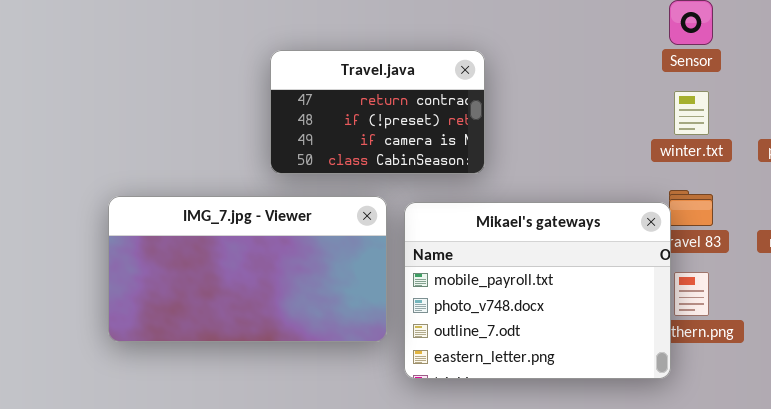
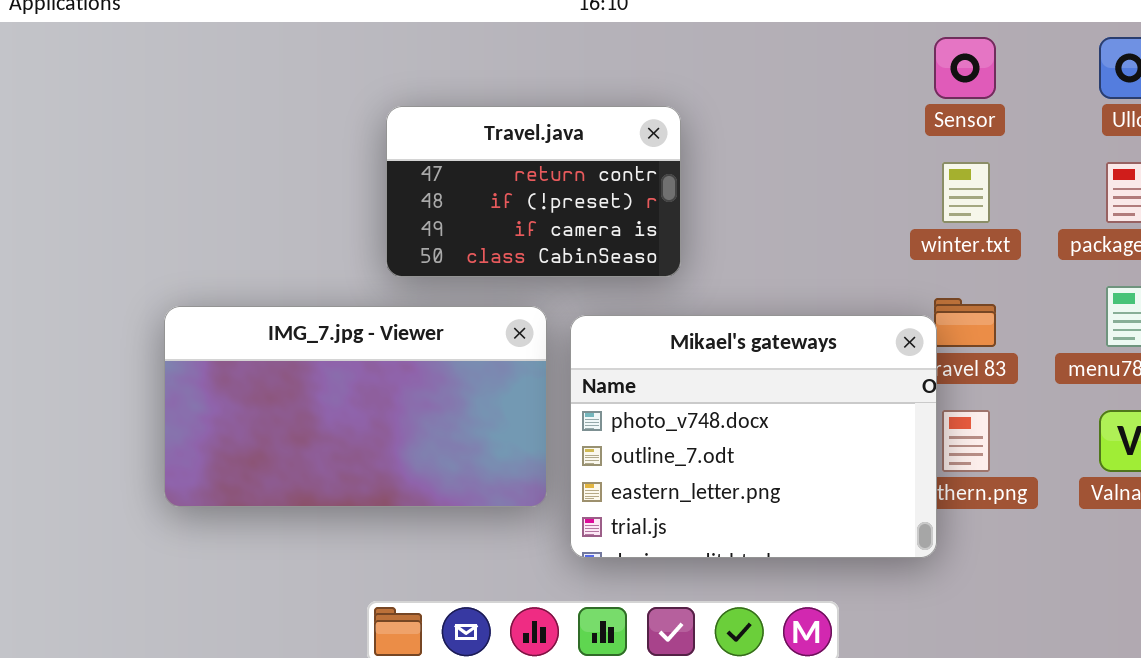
Mikael's gateways: [404,202,671,379] -> [570,315,937,558], scrolled down 1 row

